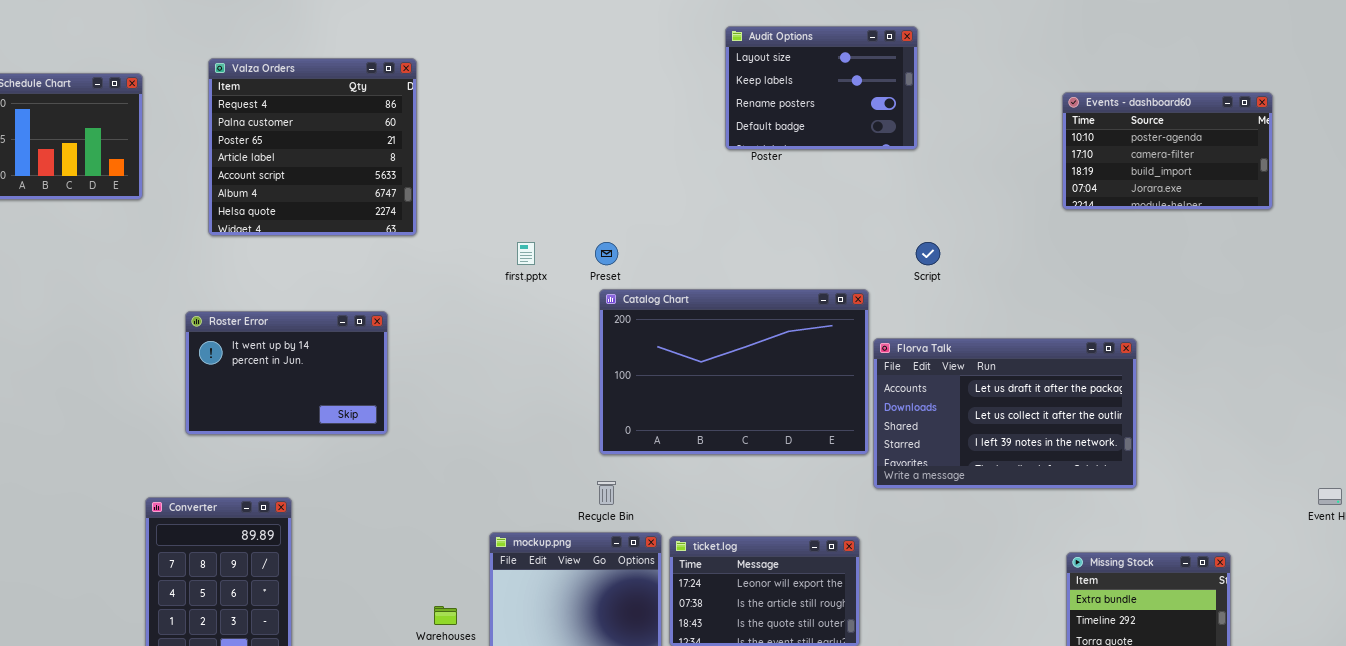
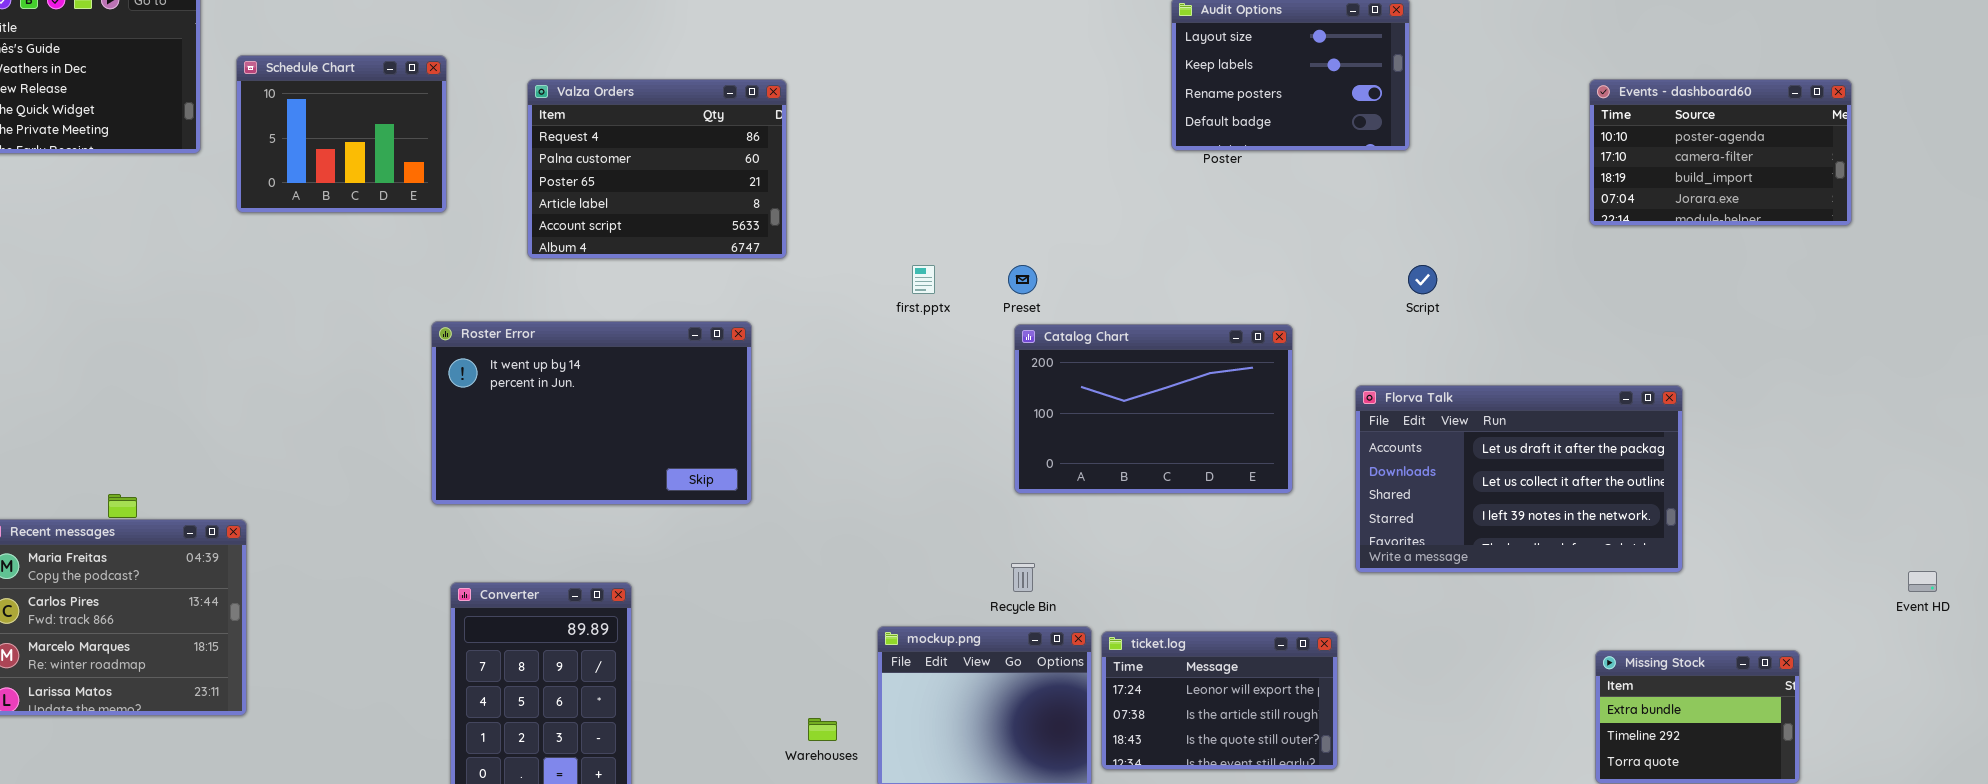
Valza Orders: [208,58,417,236] -> [527,79,787,259], resized
Catalog Chart: [599,289,869,455] -> [1014,324,1293,494], resized
Roster Error: [185,311,388,435] -> [431,321,752,505], resized

